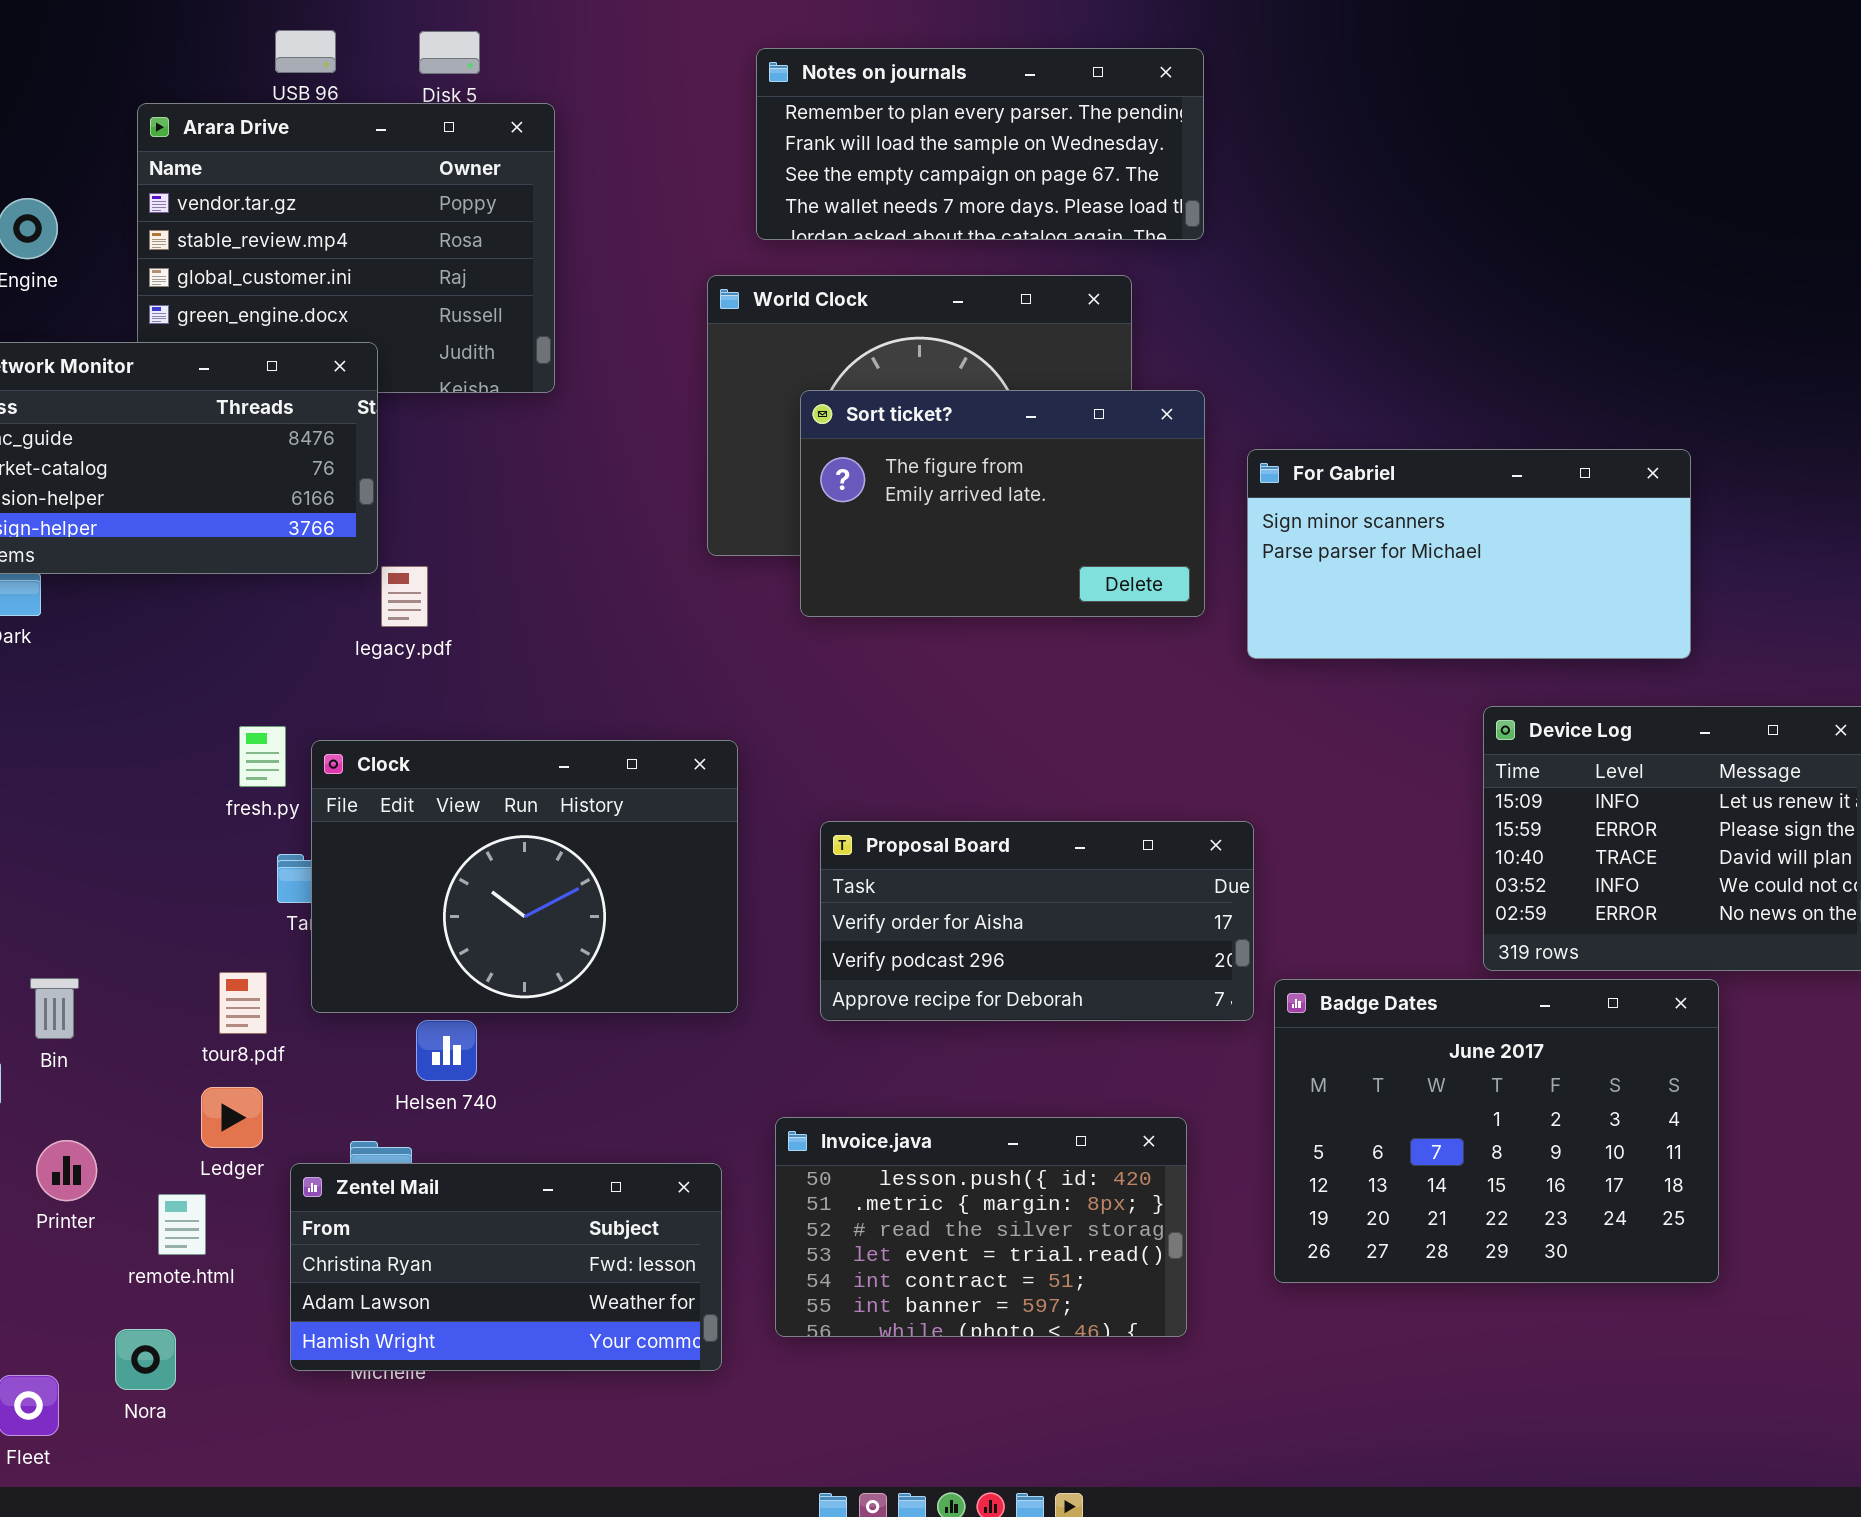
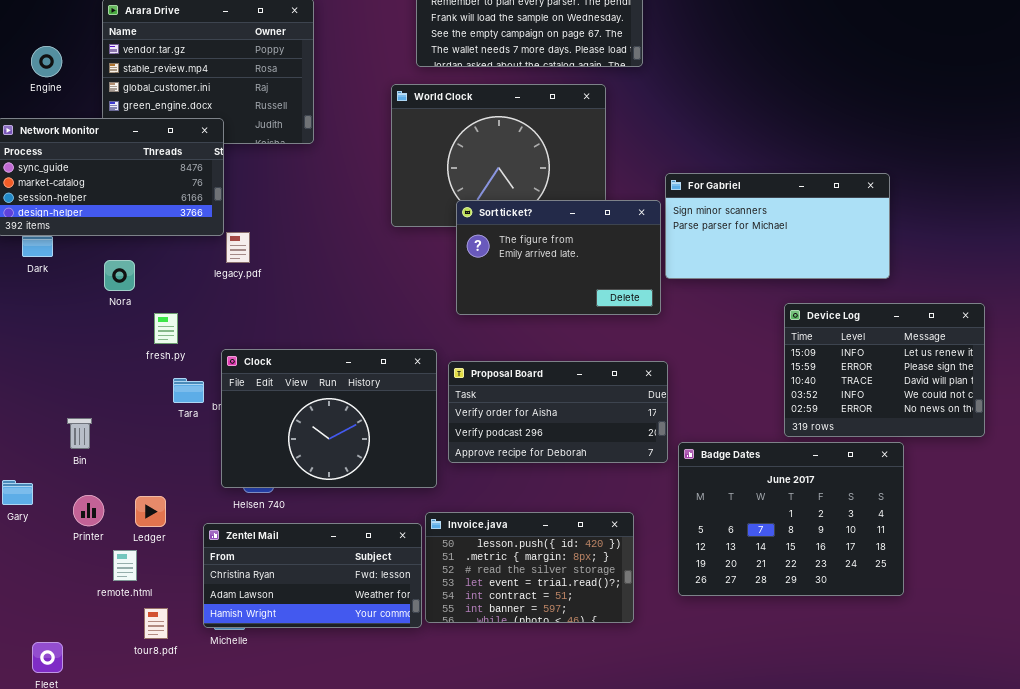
Sort ticket?: [800,390,1205,617] -> [456,200,661,315], moved
Clock: [311,740,738,1013] -> [221,349,437,488], moved
tour8.pdf: [219,972,267,1034] -> [144,608,168,639], moved
Bin: [30,978,79,1039] -> [67,418,92,449], moved
Printer: [36,1140,97,1201] -> [73,495,104,526], moved
Zentel Mail: [290,1163,722,1371] -> [203,523,422,628], moved
Nora: [115,1329,176,1390] -> [104,260,135,291], moved

